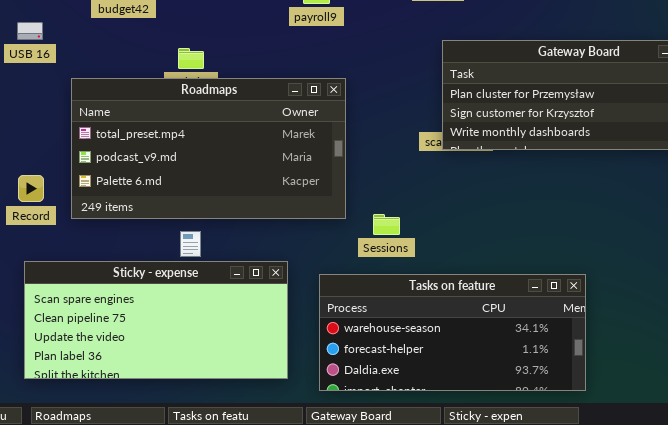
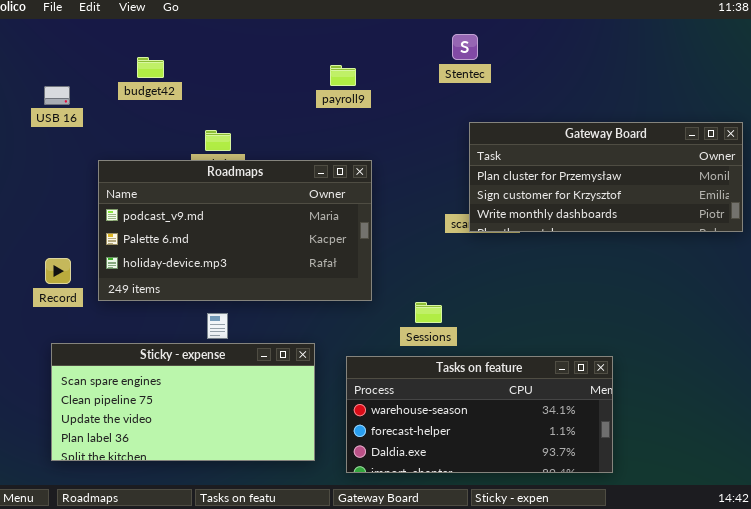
USB 16: [17,22,43,40] -> [44,86,70,105], moved
Roadmaps: [71,78,346,219] -> [98,160,372,301], scrolled down 1 row
Sessions: [373,214,400,235] -> [415,302,442,323], moved

